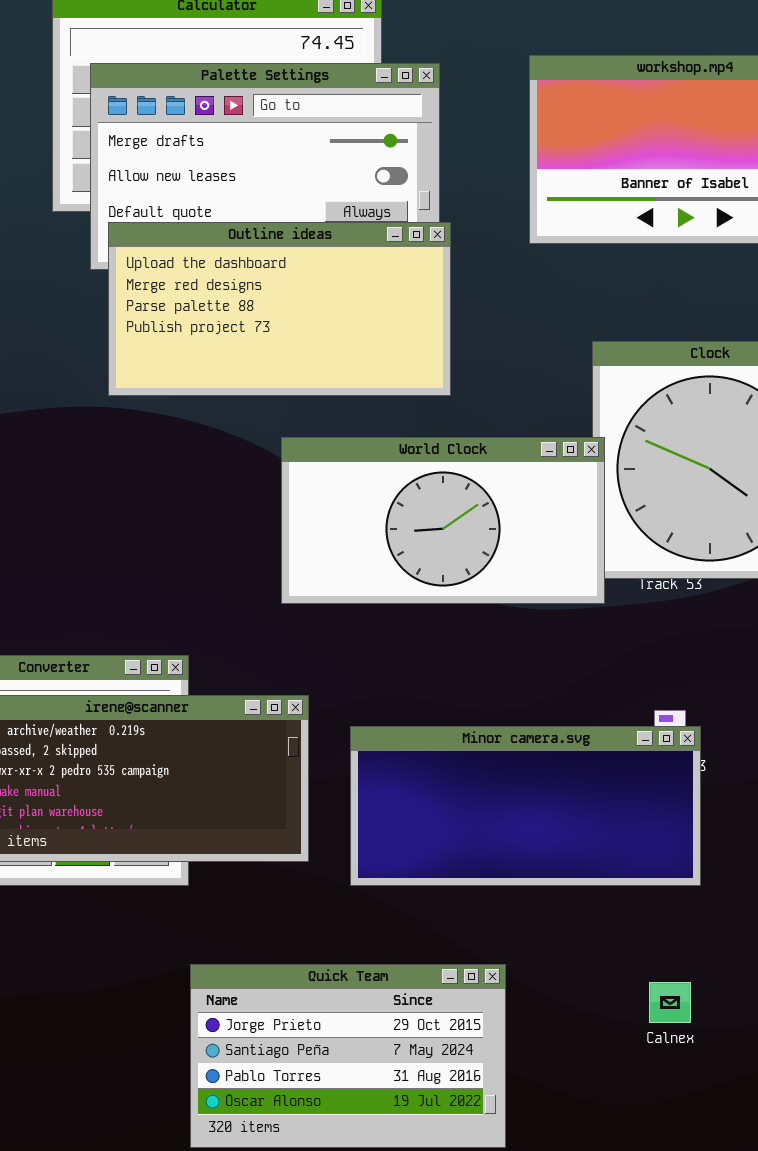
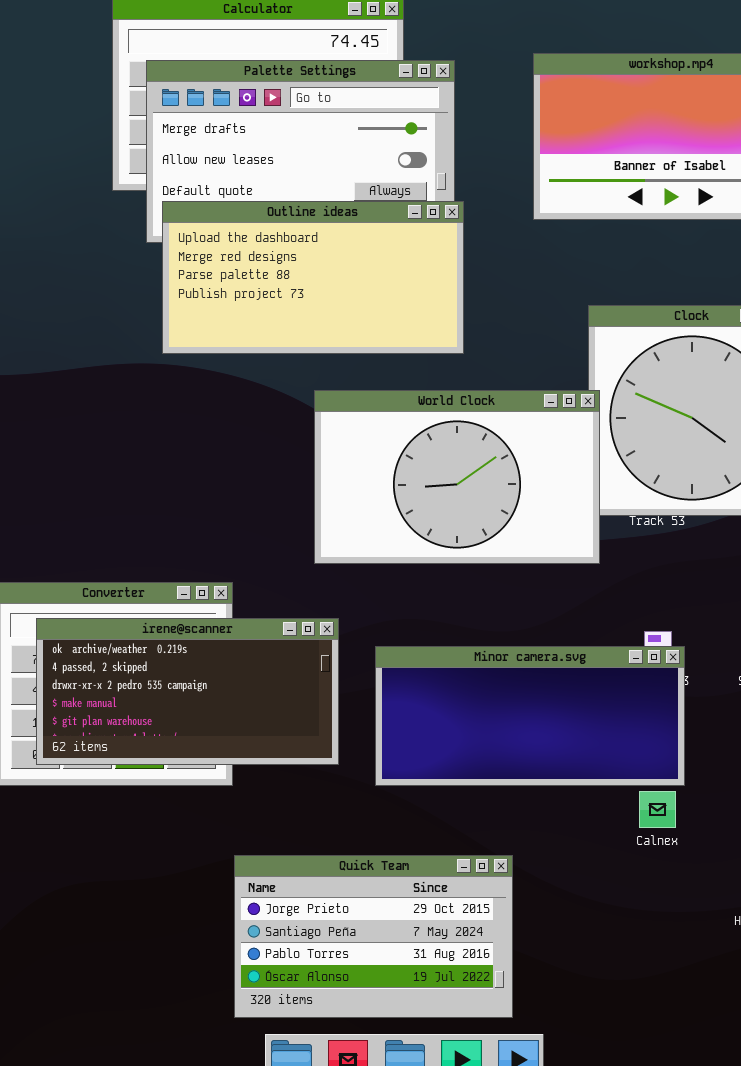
World Clock: [281,437,605,604] -> [314,390,600,564], resized
Calnex: [649,982,691,1023] -> [639,791,676,828], moved

